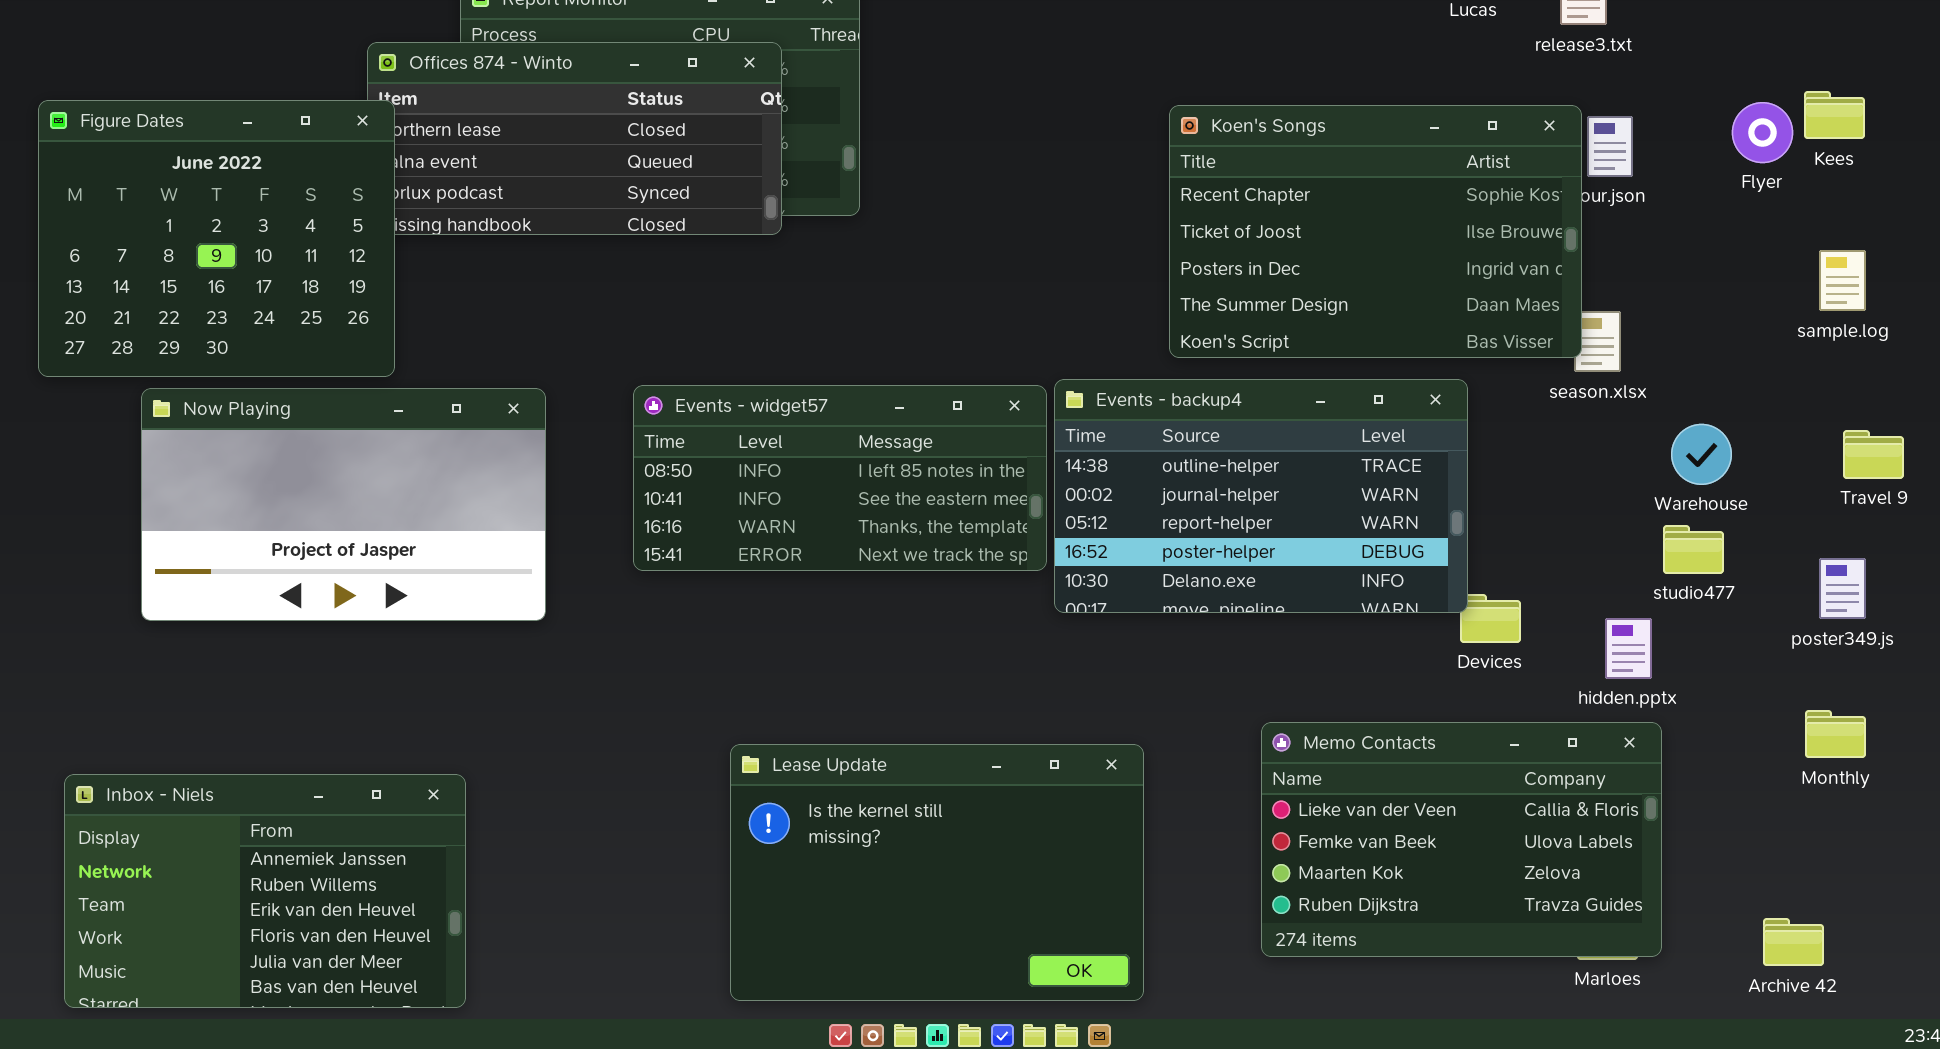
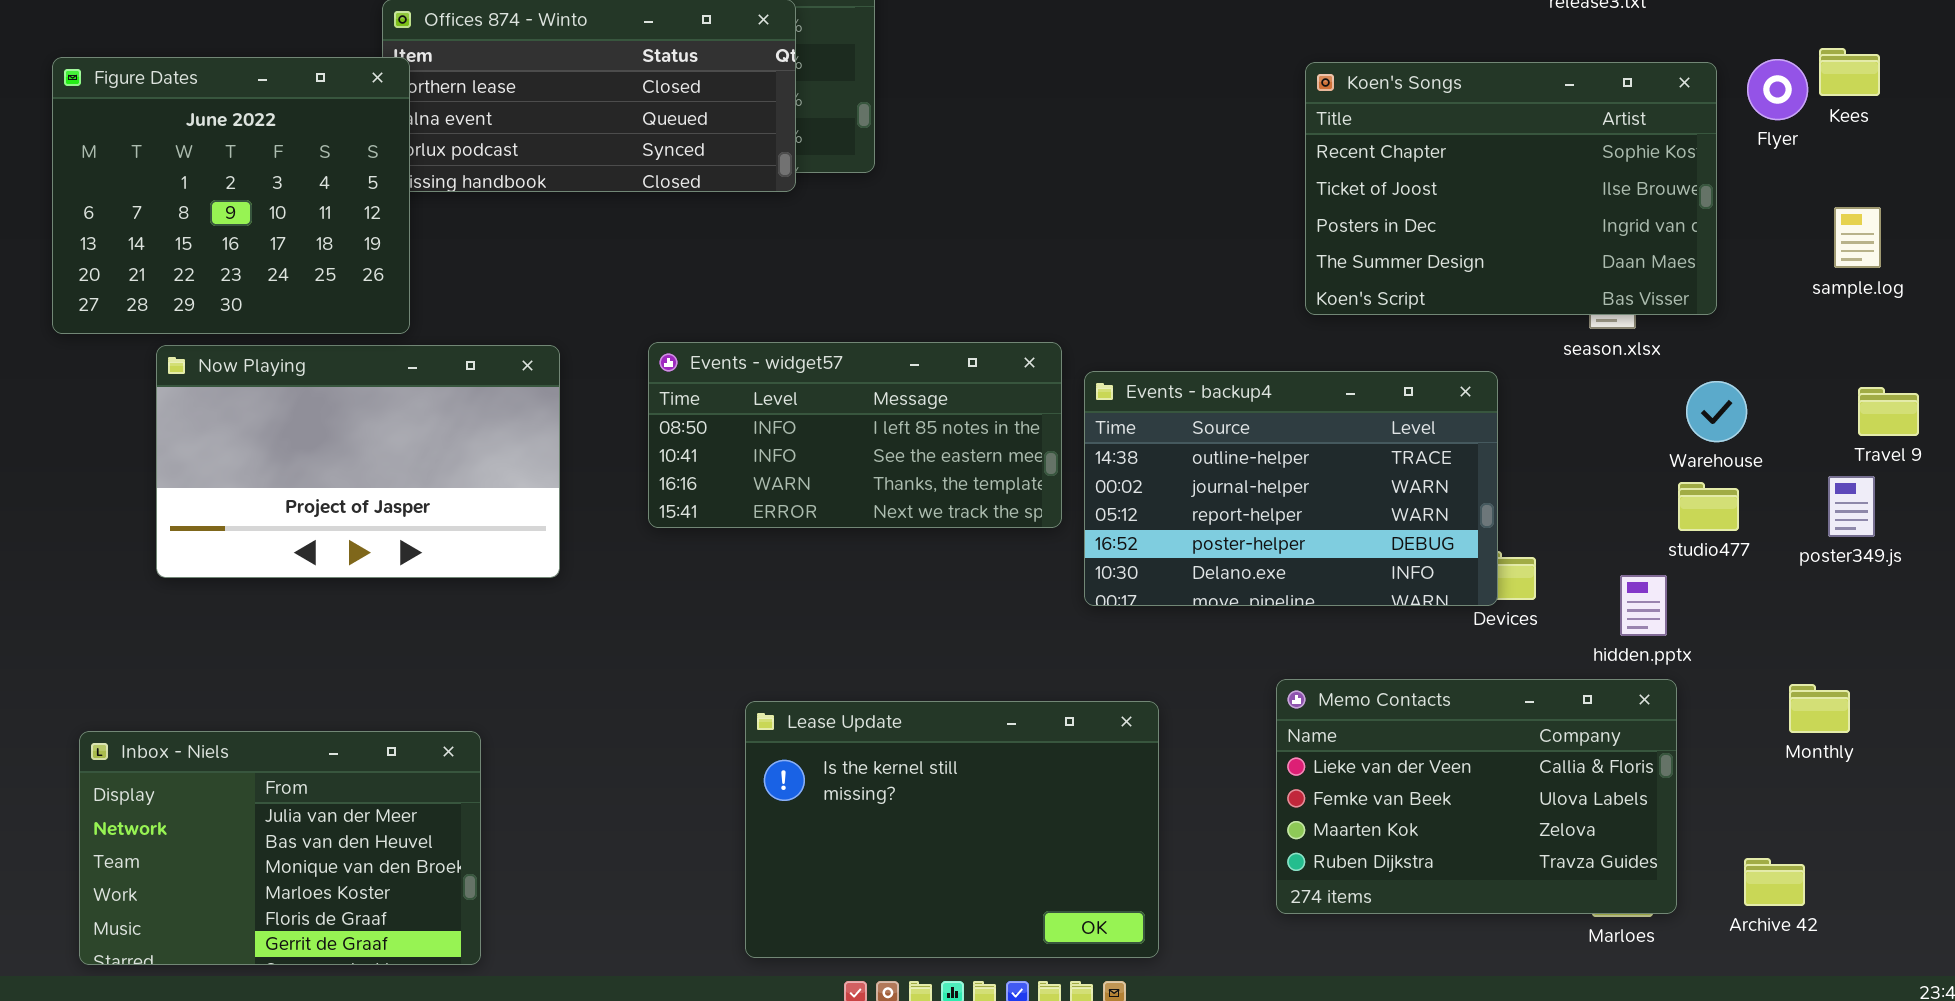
Koen's Songs: [1169,105,1582,358] -> [1305,62,1717,315], moved
Events - backup4: [1054,379,1468,613] -> [1084,371,1498,606], moved
poster349.js: [1819,558,1866,619] -> [1828,476,1875,537], moved
Monthly: [1805,710,1866,758] -> [1789,684,1850,733], moved
Inbox - Niels: [64,774,466,1008] -> [79,731,481,965], scrolled down 4 rows
Archive 42: [1763,918,1824,966] -> [1744,858,1805,906], moved

